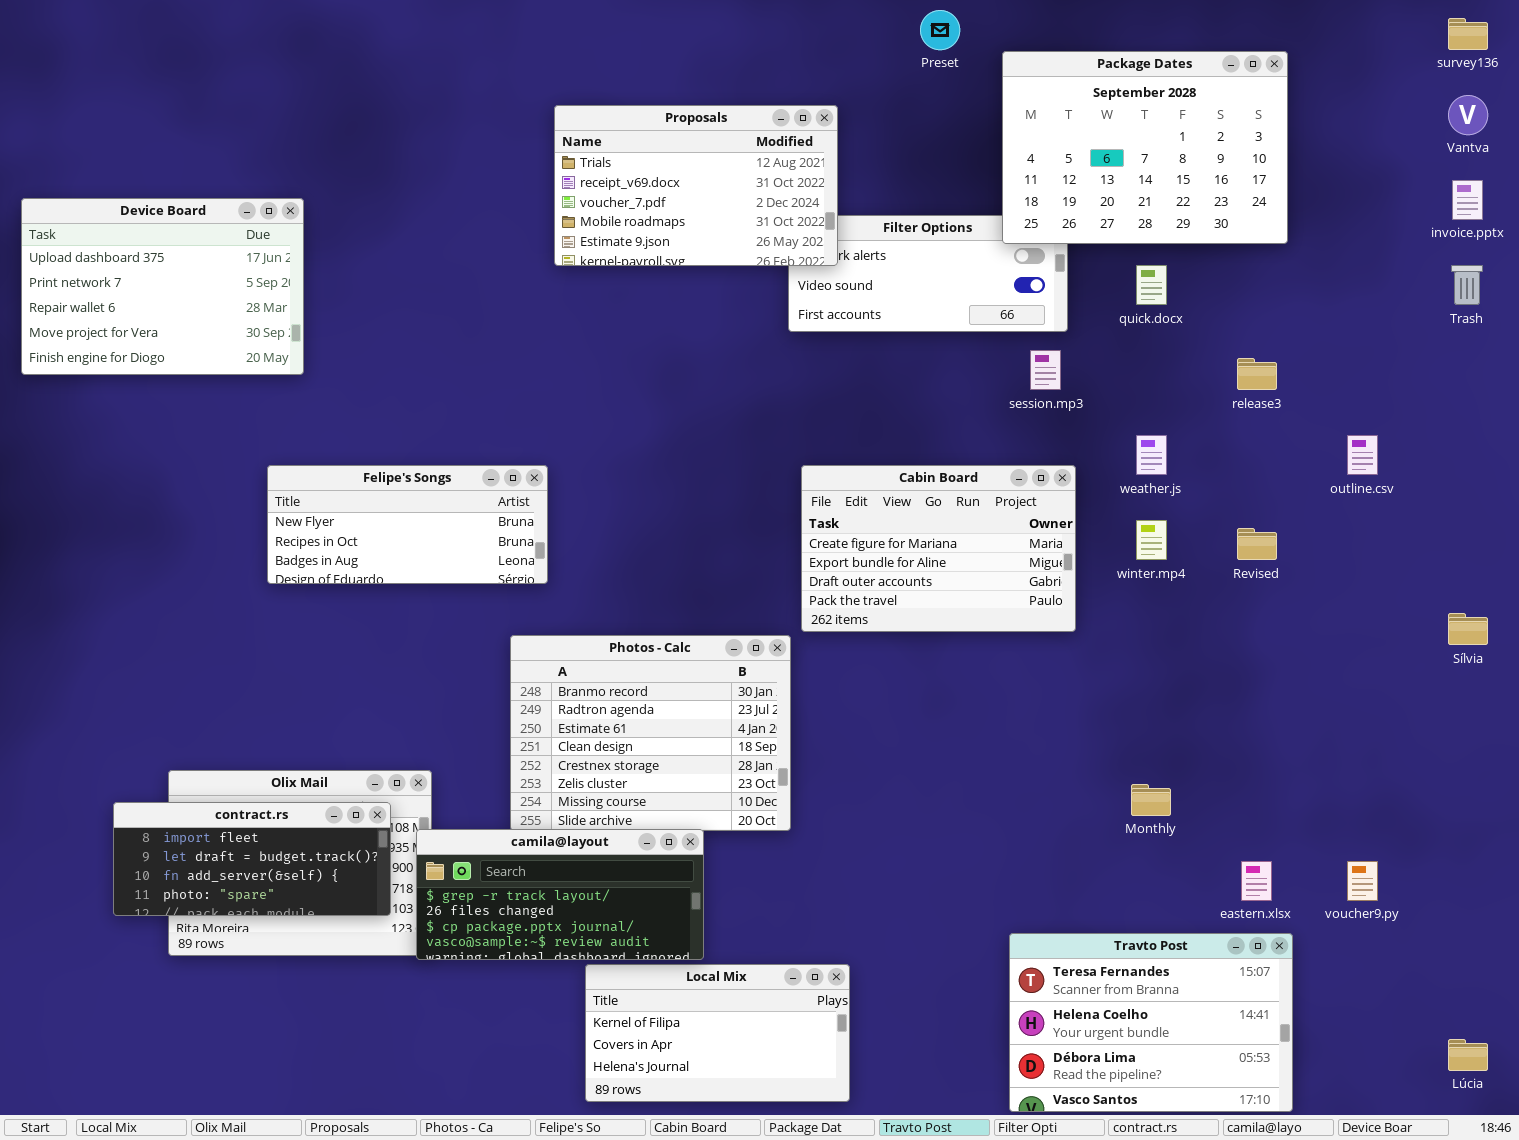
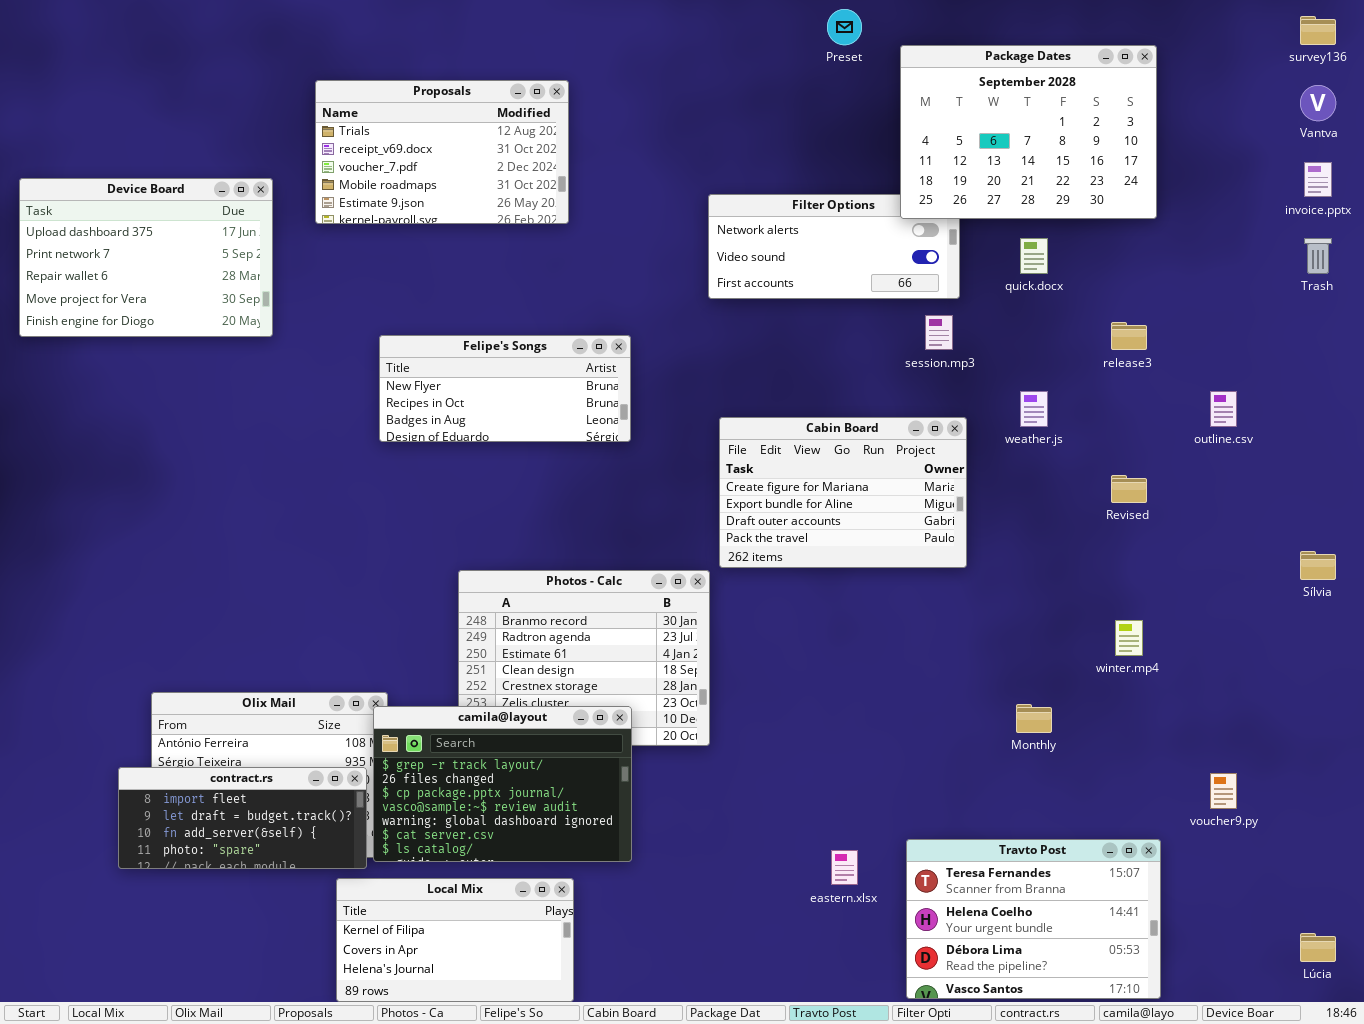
Proposals: [554,105,838,266] -> [315,80,569,224], moved
Felipe's Songs: [267,465,548,584] -> [379,335,631,442], moved
winter.mp4: [1136,520,1167,560] -> [1115,620,1143,656], moved
contract.rs: [113,802,391,916] -> [118,767,367,869], moved
camila@layout: [416,829,704,960] -> [373,706,632,862], resized
eastern.xlsx: [1241,861,1272,901] -> [831,850,858,885], moved
Local Mix: [585,964,850,1102] -> [336,878,574,1002], moved

